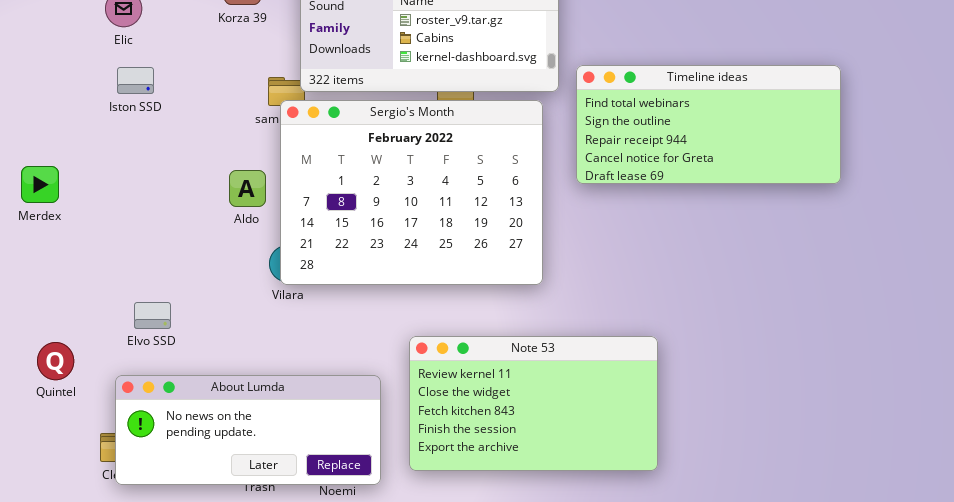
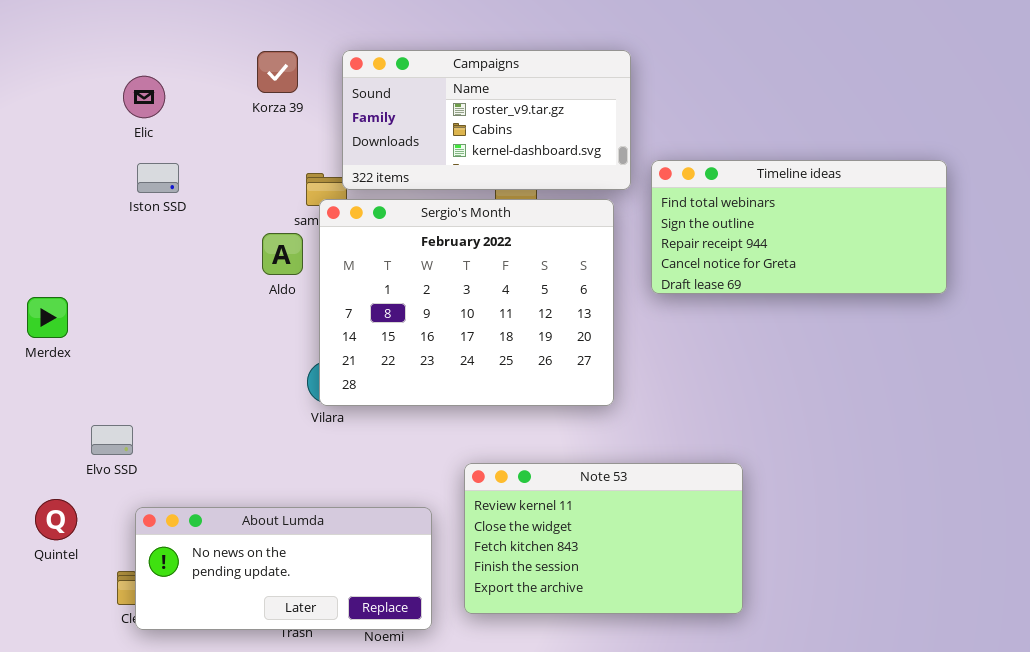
Merdex: [21,166,59,203] -> [27,297,68,338], moved
Aldo: [229,170,266,207] -> [262,233,303,275], moved
Elvo SSD: [134,302,171,329] -> [91,425,133,455], moved
Quintel: [37,342,74,380] -> [35,499,77,540], moved

